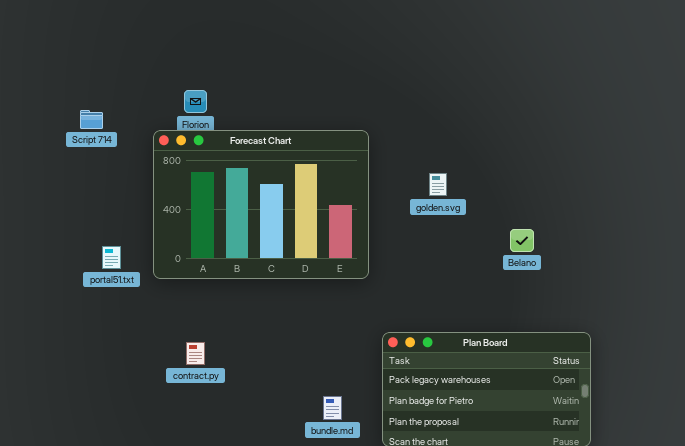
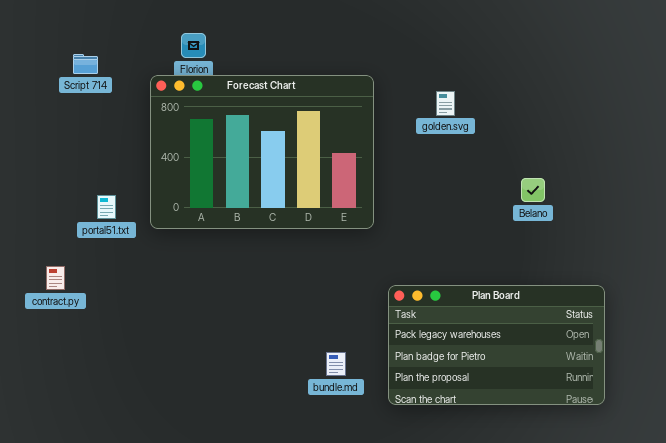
golden.svg: [429,173,447,196] -> [436,91,455,116], moved
contract.py: [186,342,205,365] -> [46,266,65,290], moved

